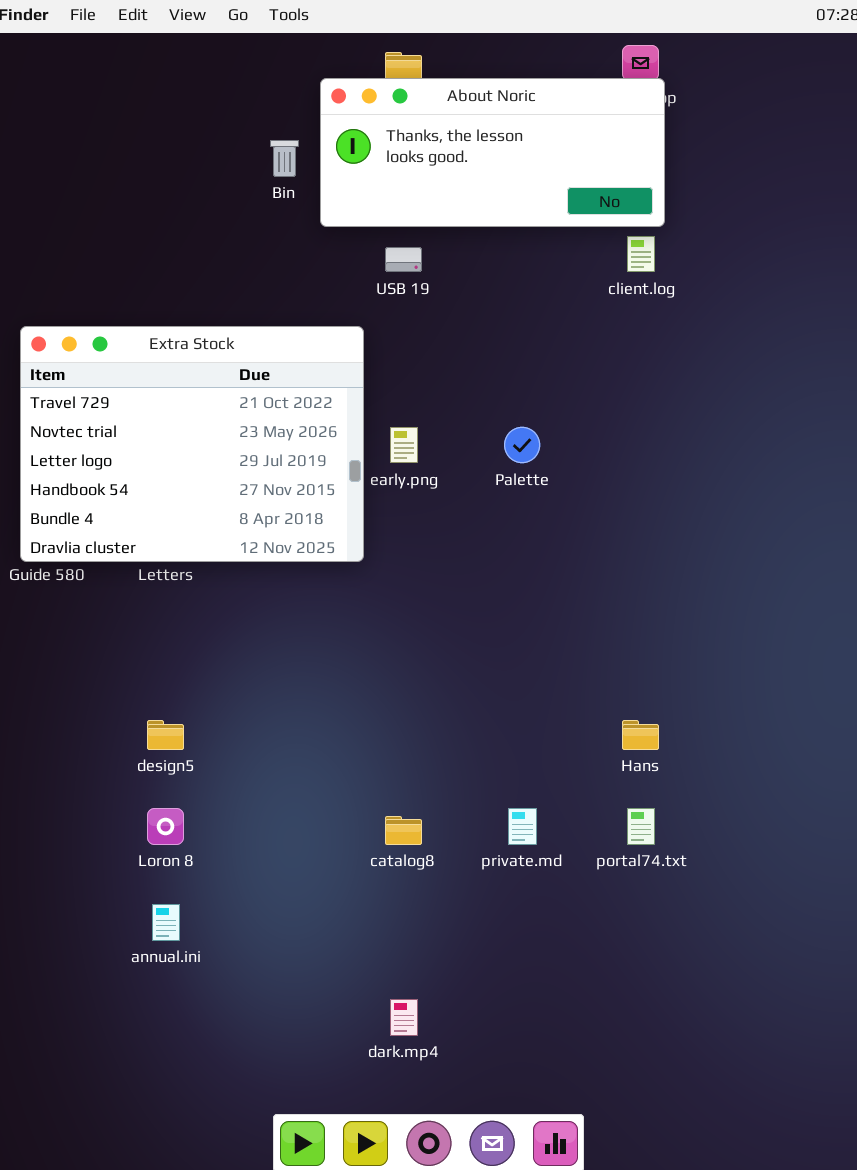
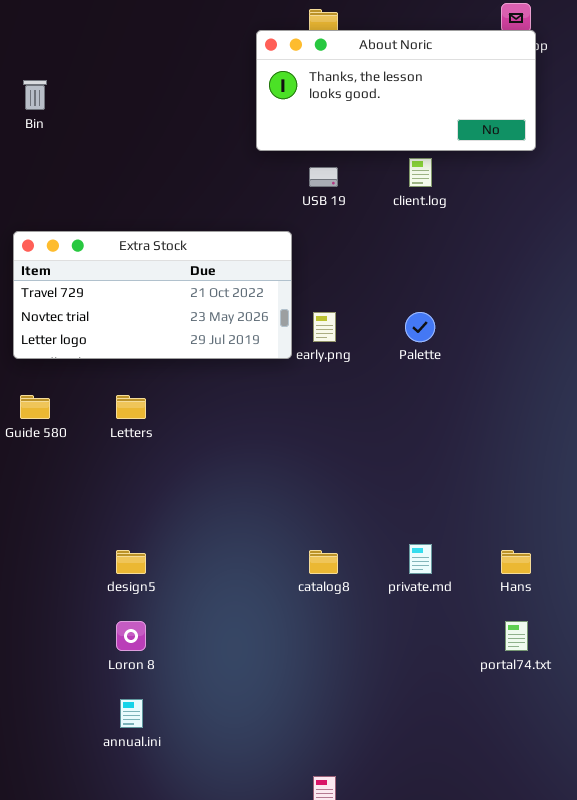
Bin: [270,140,299,177] -> [23,80,47,110], moved
client.log: [627,236,655,272] -> [409,158,432,187], moved
Extra Stock: [20,326,364,562] -> [13,231,292,359], resized
private.md: [508,808,537,845] -> [409,544,432,574], moved
catalog8: [385,816,422,845] -> [309,550,338,574], moved

